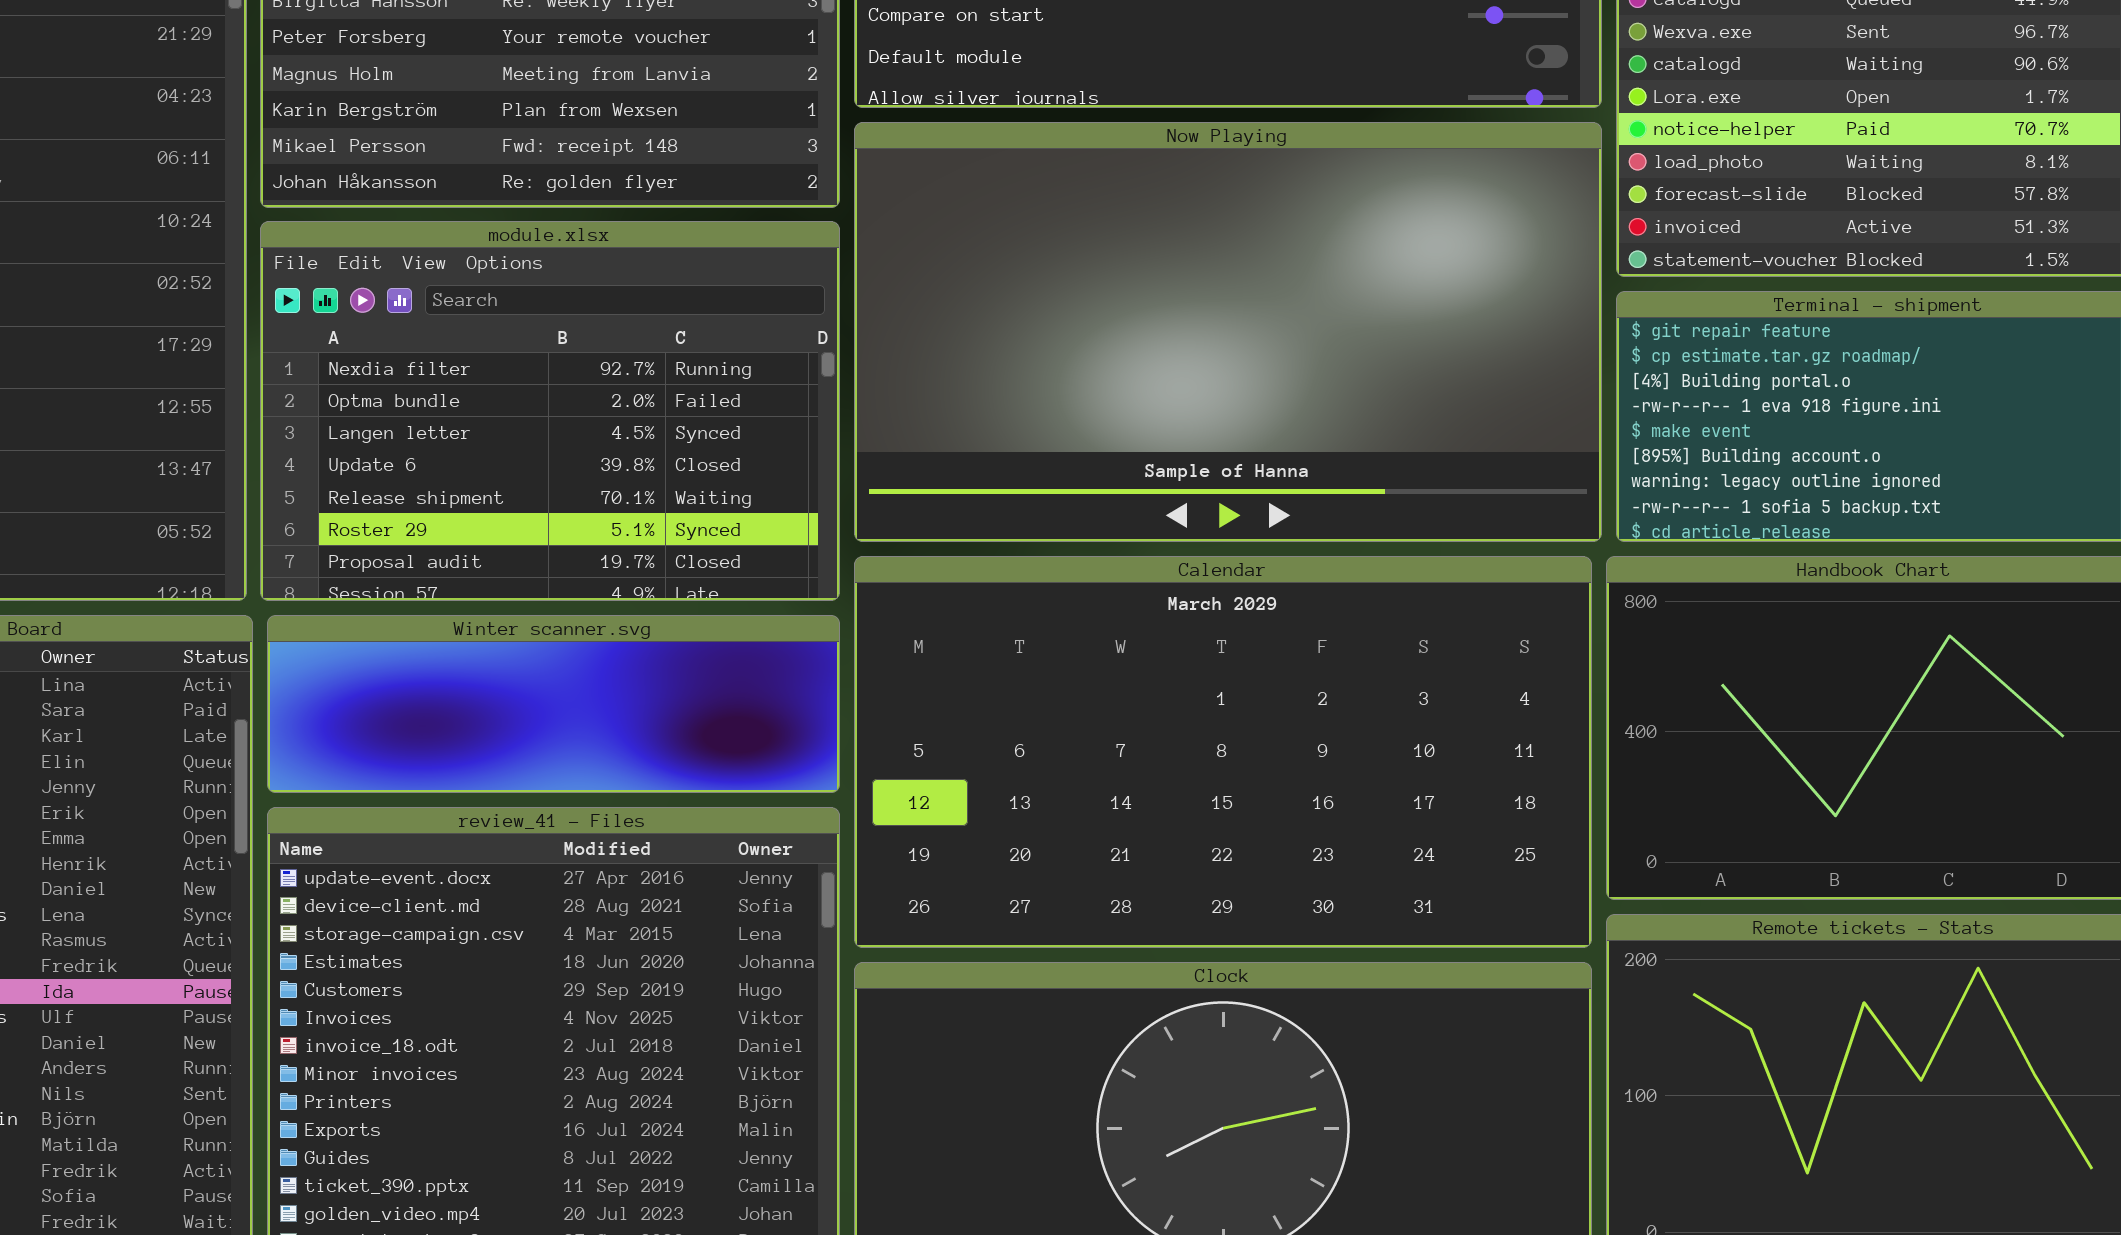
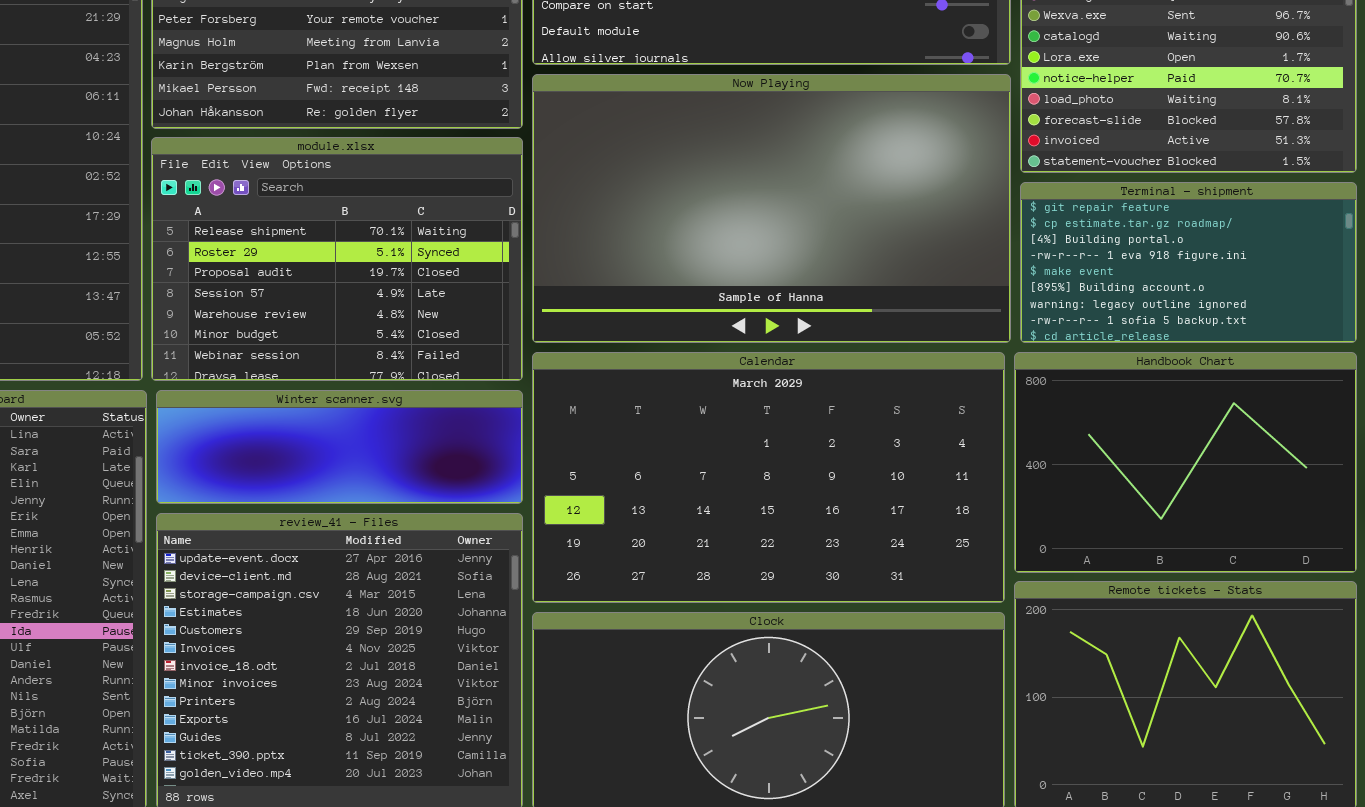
module.xlsx: [260,221,840,601] -> [151,137,523,381], scrolled down 4 rows

